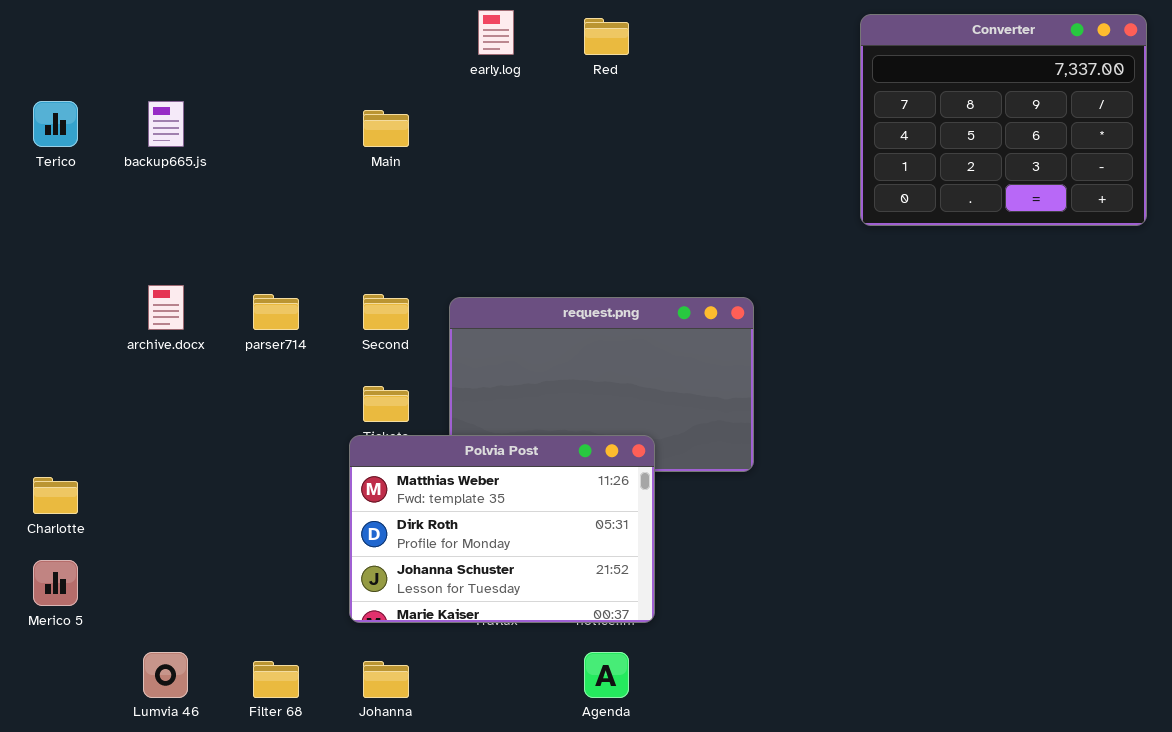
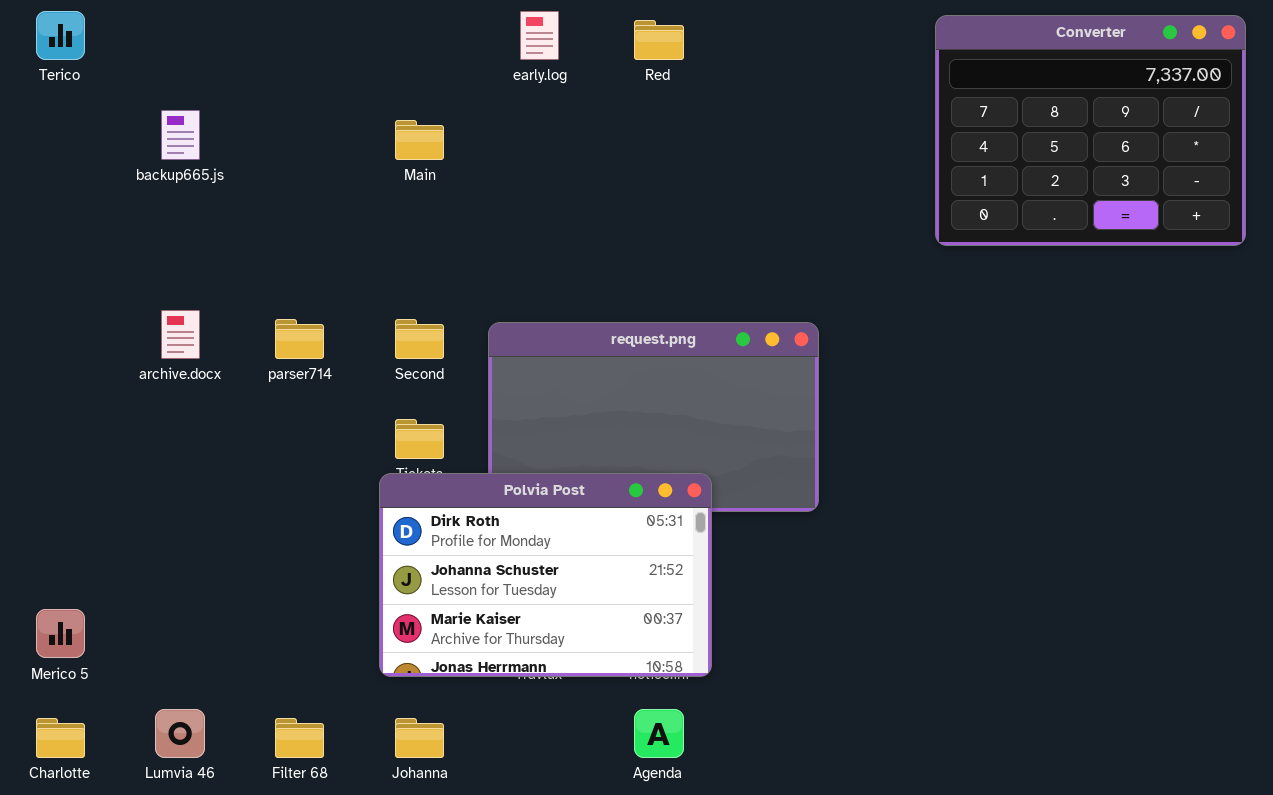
Terico: [33,101,78,147] -> [36,11,85,60], moved
Polvia Post: [349,435,655,623] -> [379,473,712,677], scrolled down 1 row
Charlotte: [33,477,78,514] -> [36,718,85,758], moved

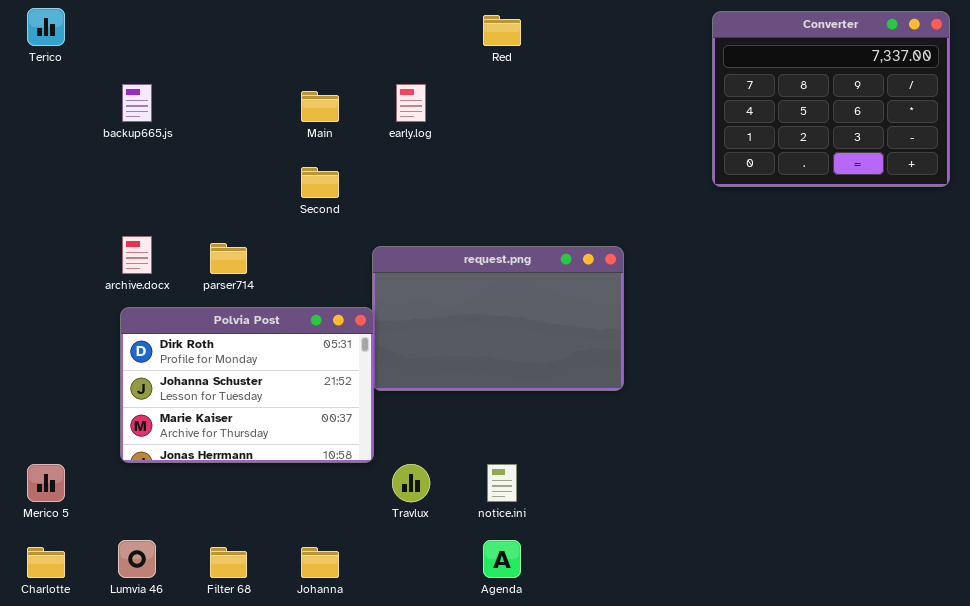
early.log: [520,11,559,60] -> [396,84,426,122], moved
Second: [395,319,444,359] -> [301,167,339,198], moved
Polvia Post: [379,473,712,677] -> [120,307,374,463], moved

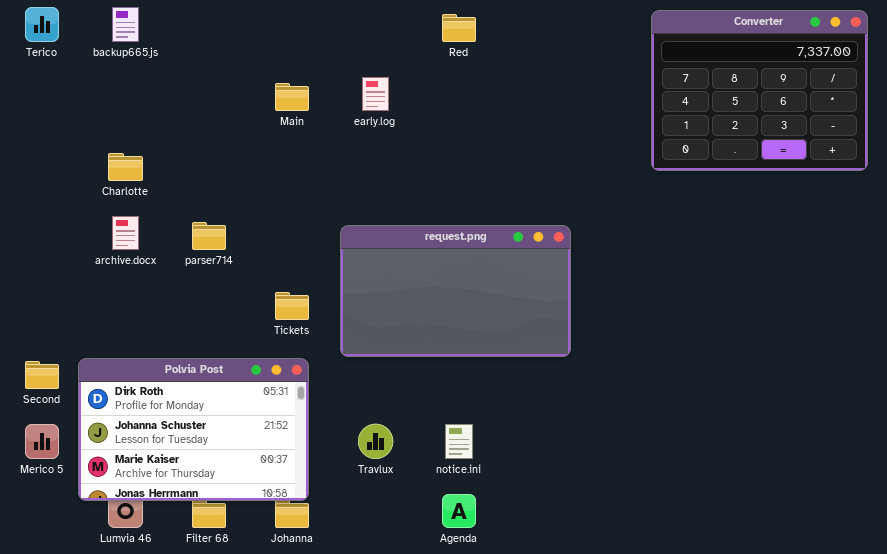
backup665.js: [122,84,152,122] -> [112,7,139,42], moved
Second: [301,167,339,198] -> [25,361,59,389], moved
Polvia Post: [120,307,374,463] -> [78,358,309,501], moved
Charlotte: [27,547,65,578] -> [108,153,143,181], moved

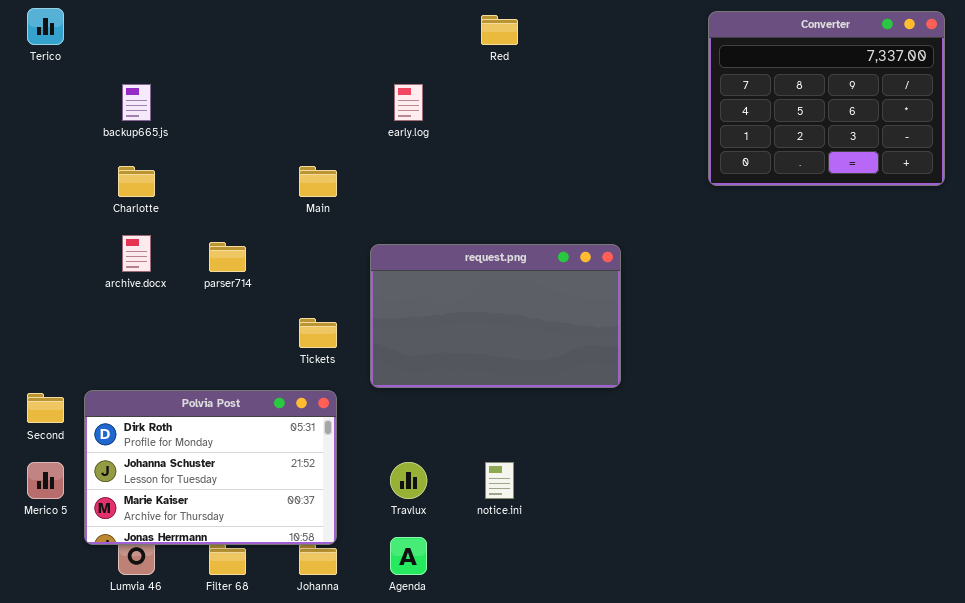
backup665.js: [112,7,139,42] -> [122,84,151,121], moved
Main: [275,83,309,111] -> [299,166,337,197], moved
Agenda: [442,494,476,528] -> [390,537,427,575], moved

